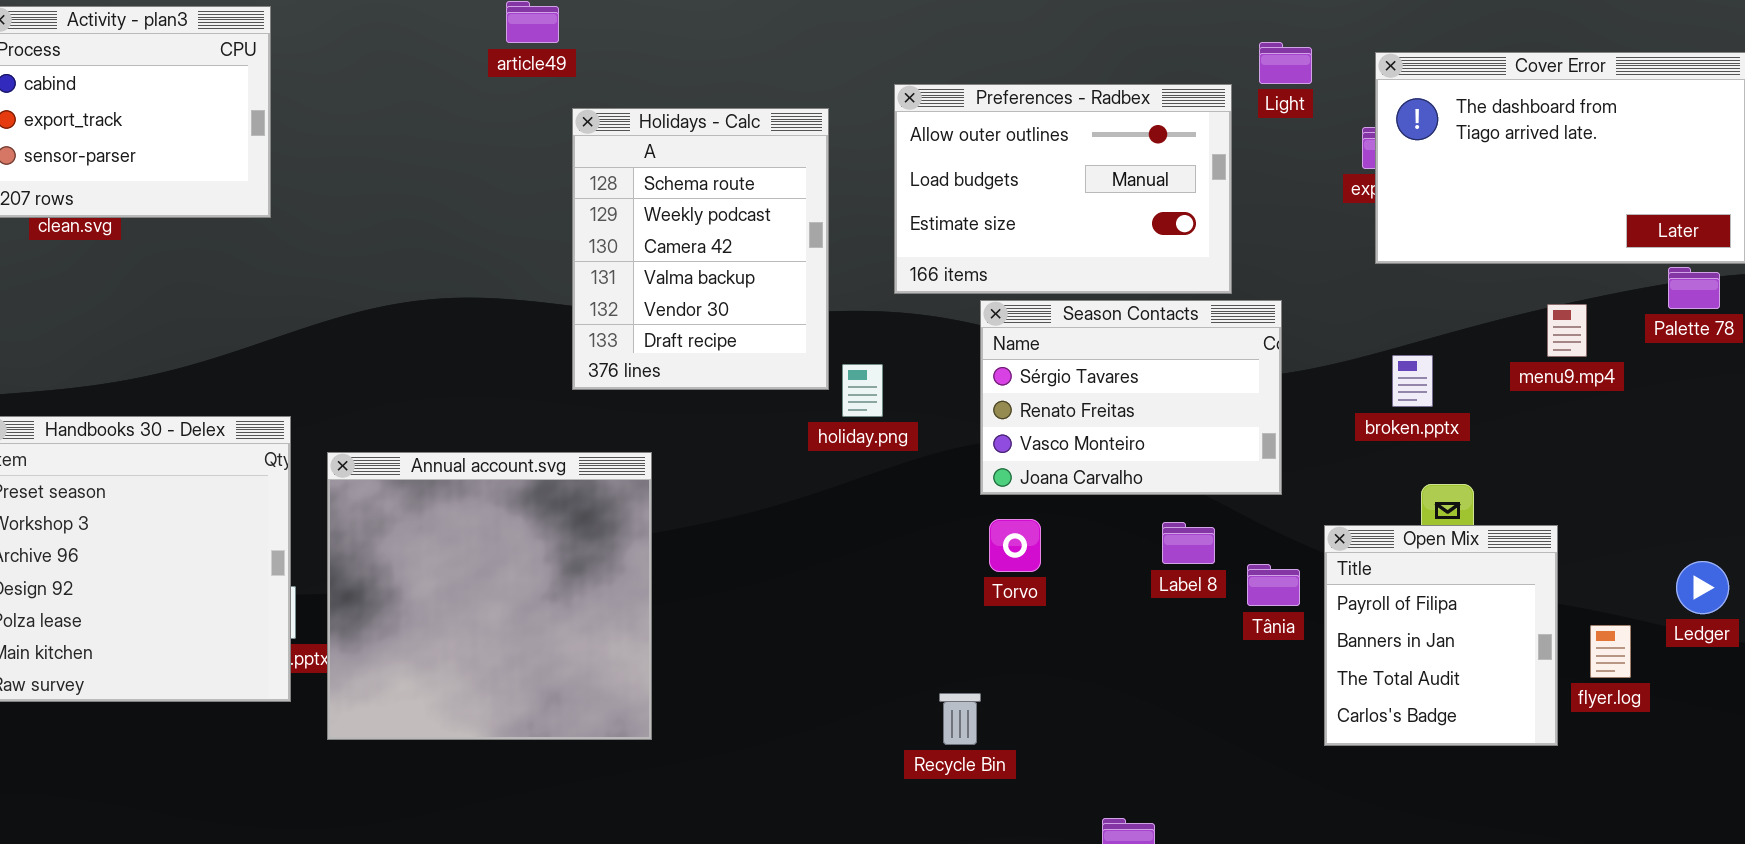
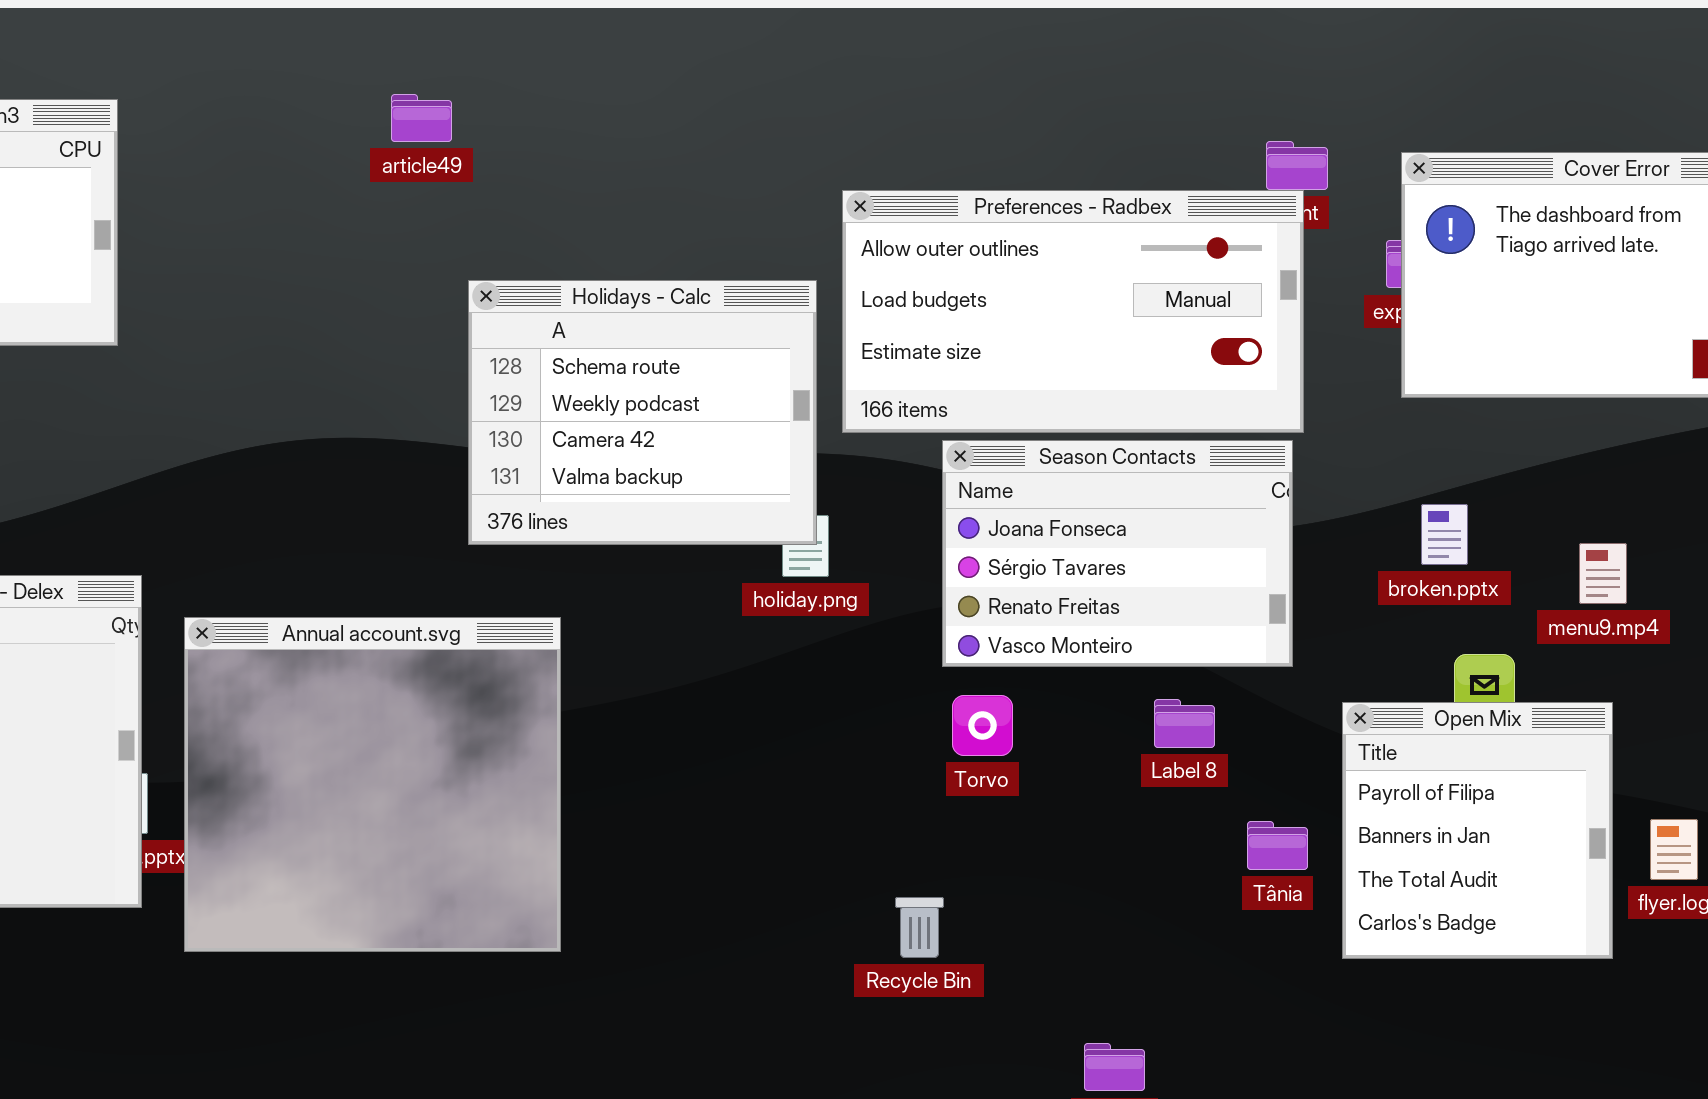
Preferences - Radbex: [894,84,1232,294] -> [842,190,1304,433], resized
Holidays - Calc: [572,108,829,390] -> [468,280,817,545], resized
Season Contacts: [980,300,1282,495] -> [942,440,1293,667], scrolled up 1 row
menu9.mp4: [1547,304,1587,357] -> [1579,543,1627,604], moved
Tânia: [1247,564,1300,606] -> [1247,821,1308,870], moved

